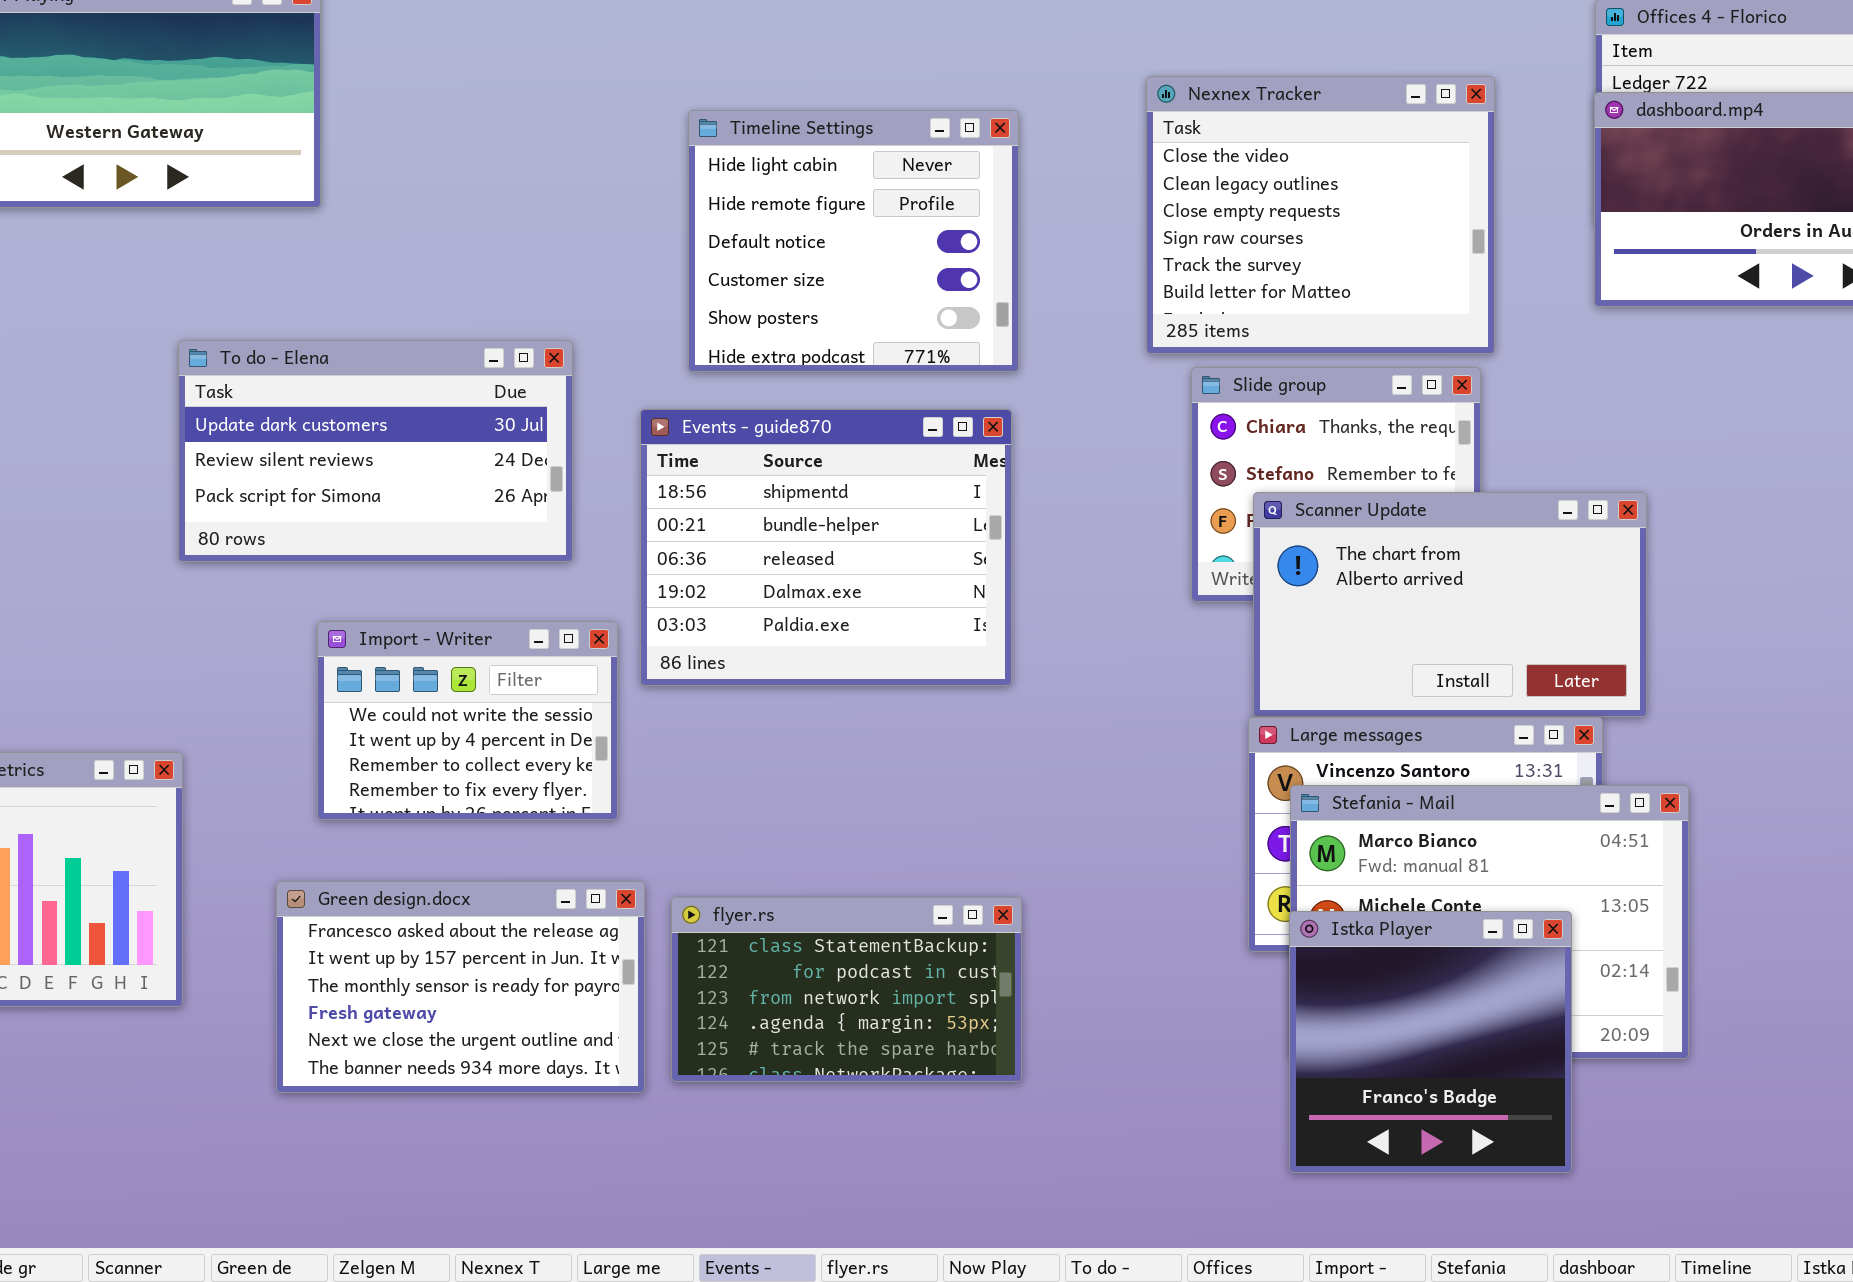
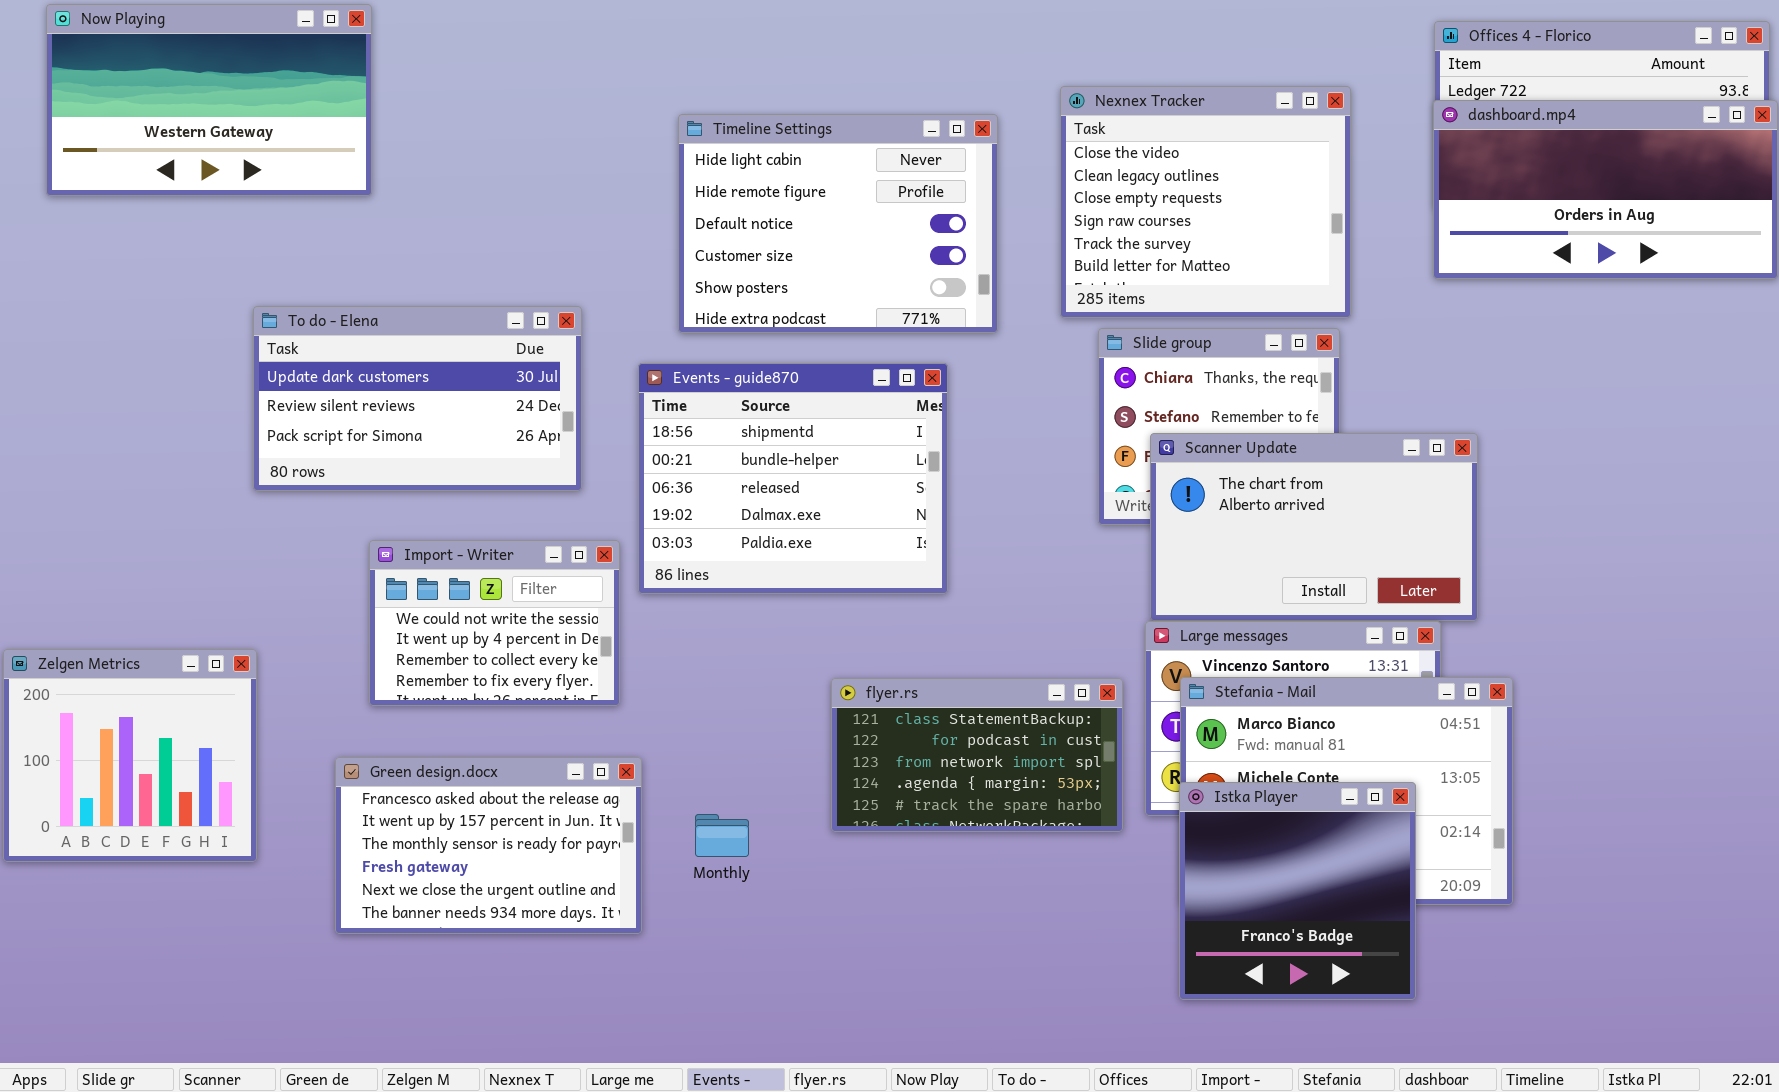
Timeline Settings: [688,110,1019,372] -> [678,114,998,333], resized
flyer.rs: [671,897,1022,1082] -> [831,678,1123,832], moved

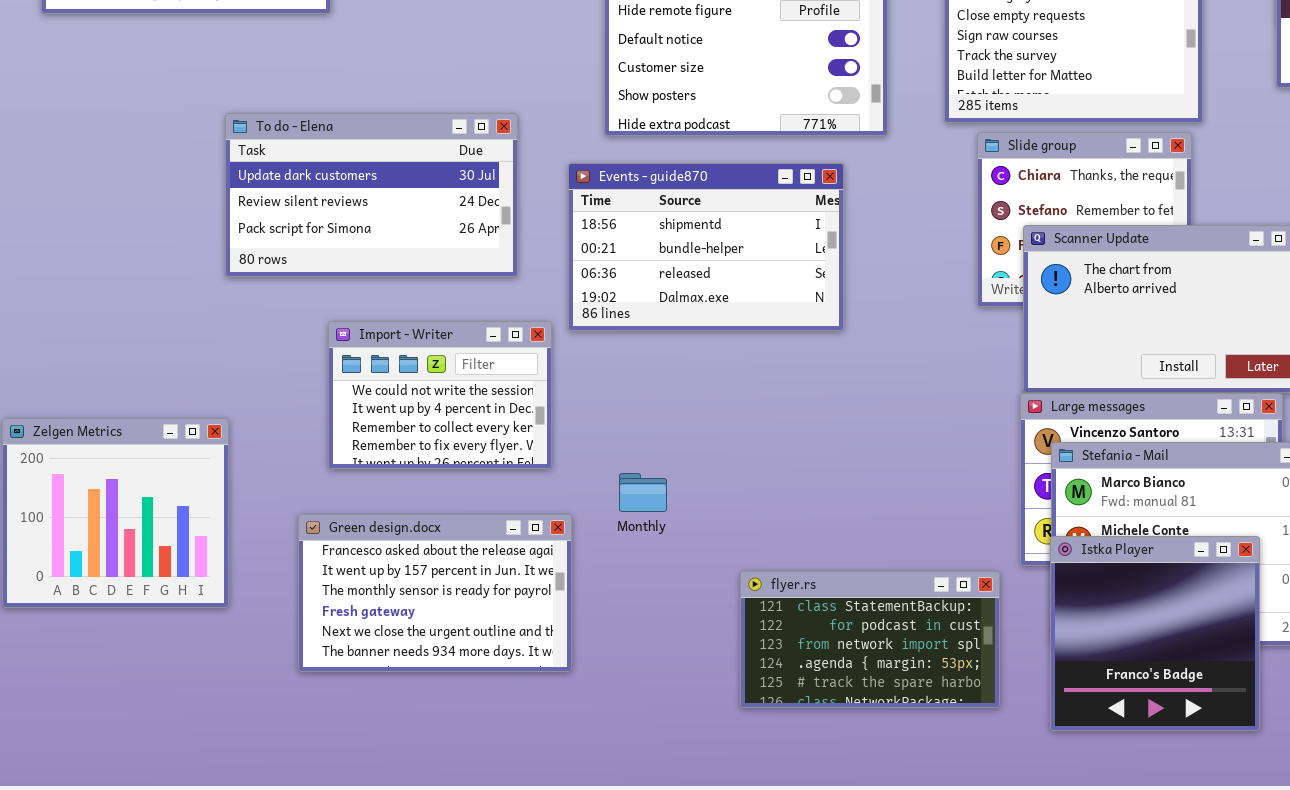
Events - guide870: [638,363,948,594] -> [568,163,844,331], resized
flyer.rs: [831,678,1123,832] -> [740,571,1000,708], moved
Monthly: [695,814,749,857] -> [619,473,667,512], moved

